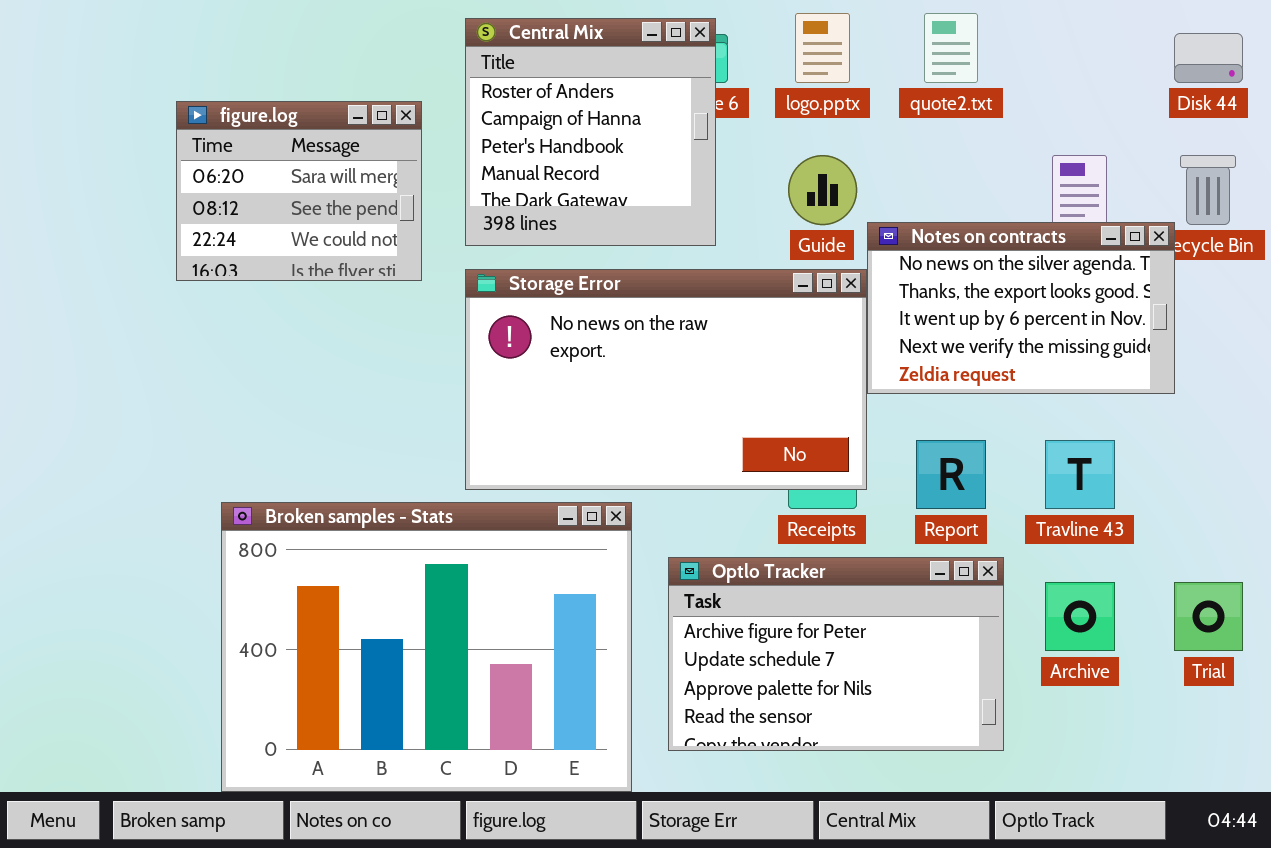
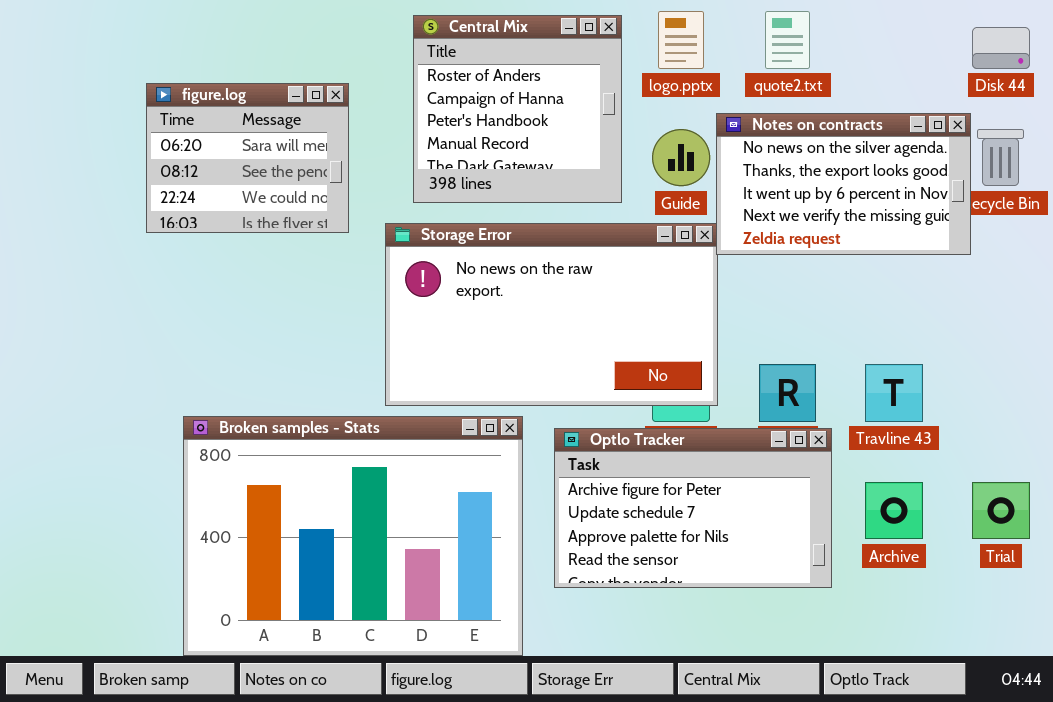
Central Mix: [465,18,716,246] -> [413,15,622,203], moved
Notes on contracts: [867,222,1175,394] -> [716,113,971,255], moved
Optlo Tracker: [668,557,1004,751] -> [554,428,832,588], moved

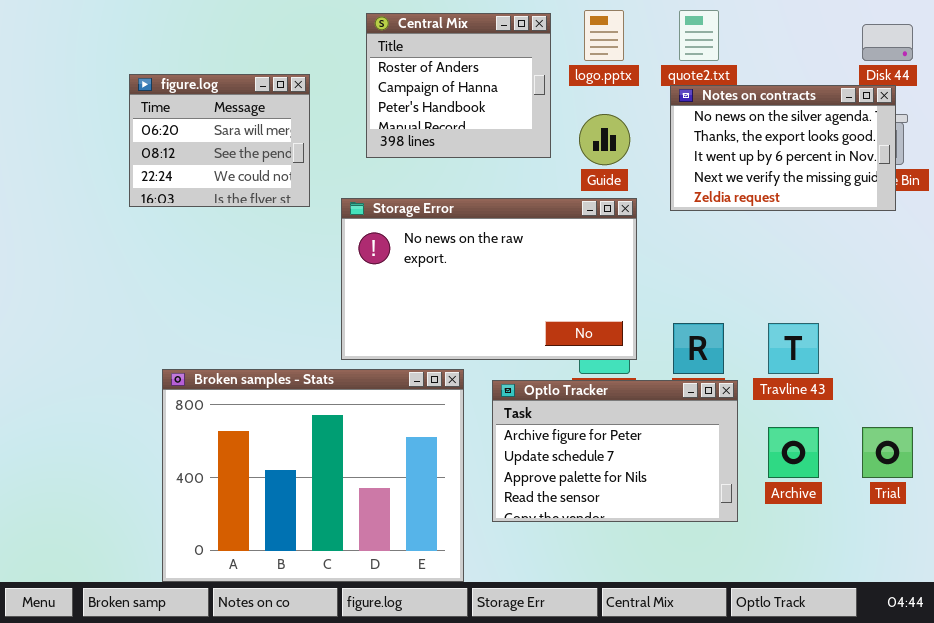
Central Mix: [413,15,622,203] -> [366,13,551,158], resized
Notes on contracts: [716,113,971,255] -> [670,85,896,211], moved

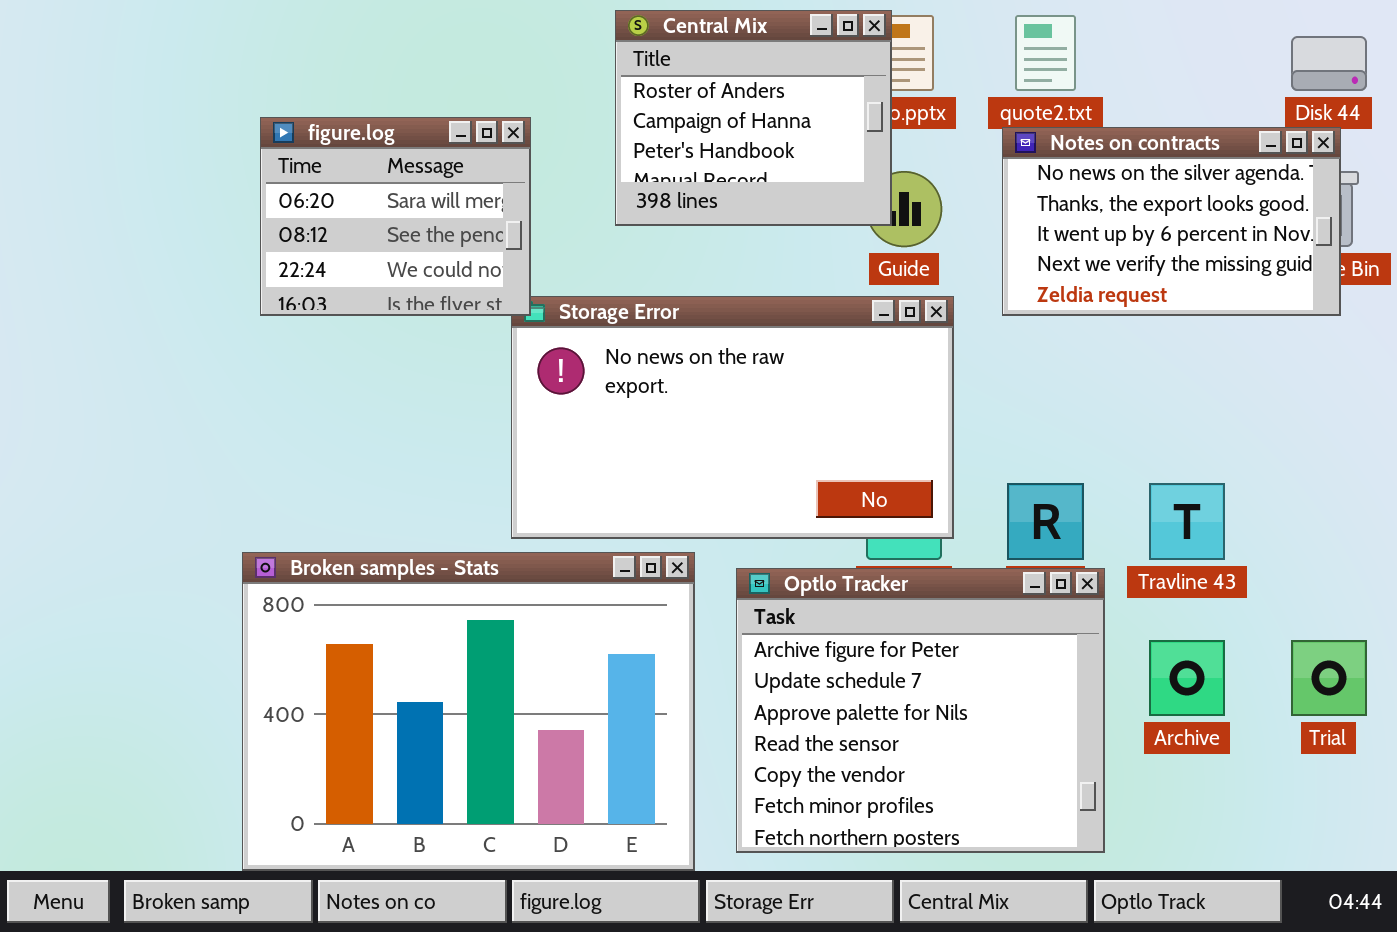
Central Mix: [366,13,551,158] -> [615,10,892,226], moved
figure.log: [129,74,310,207] -> [260,117,531,316], moved
Optlo Tracker: [492,380,738,522] -> [736,568,1105,853], resized

